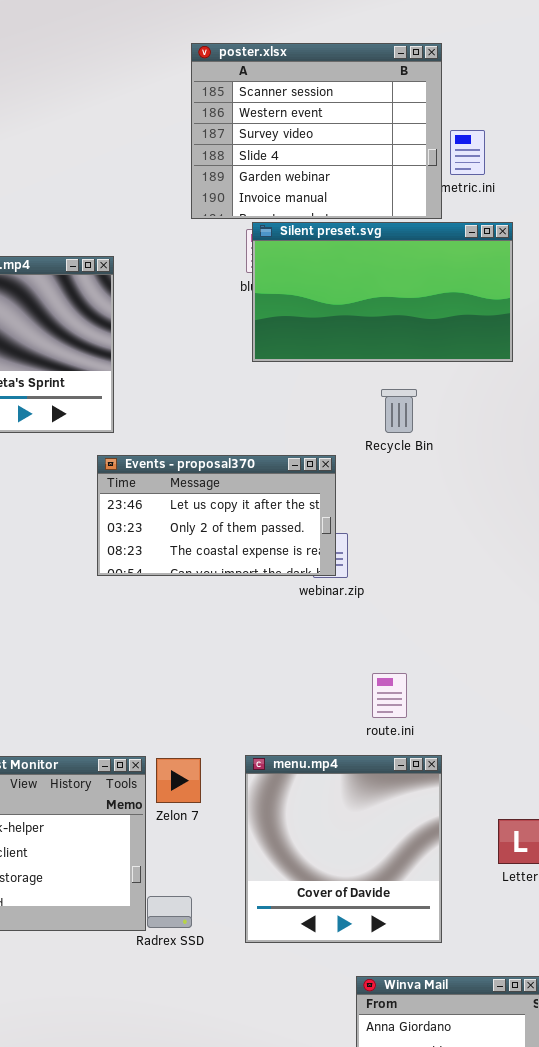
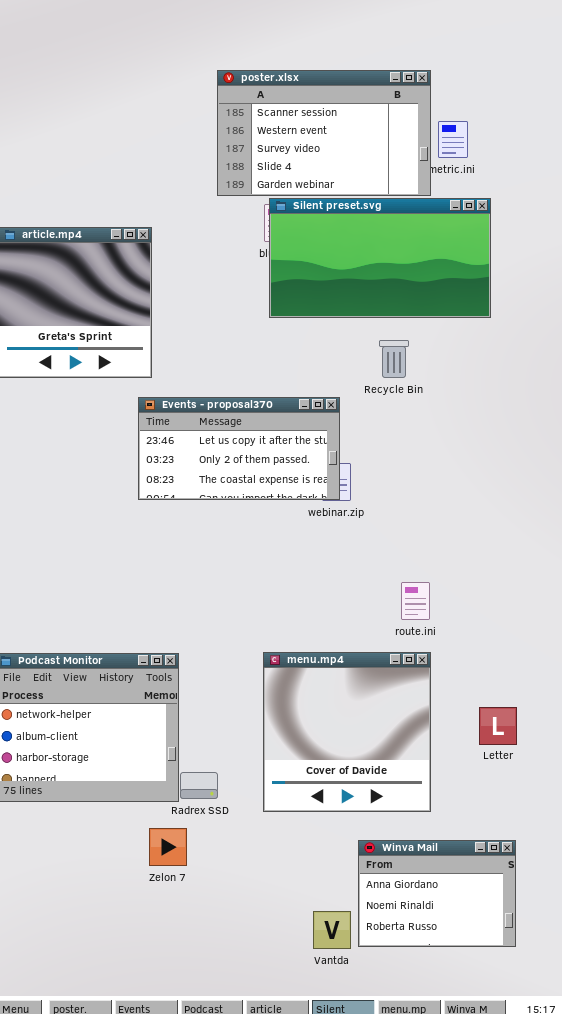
poster.xlsx: [191,43,442,219] -> [217,70,431,196], resized
route.ini: [372,673,407,718] -> [401,582,430,620], moved
Zelon 7: [156,758,201,803] -> [149,828,187,866], moved

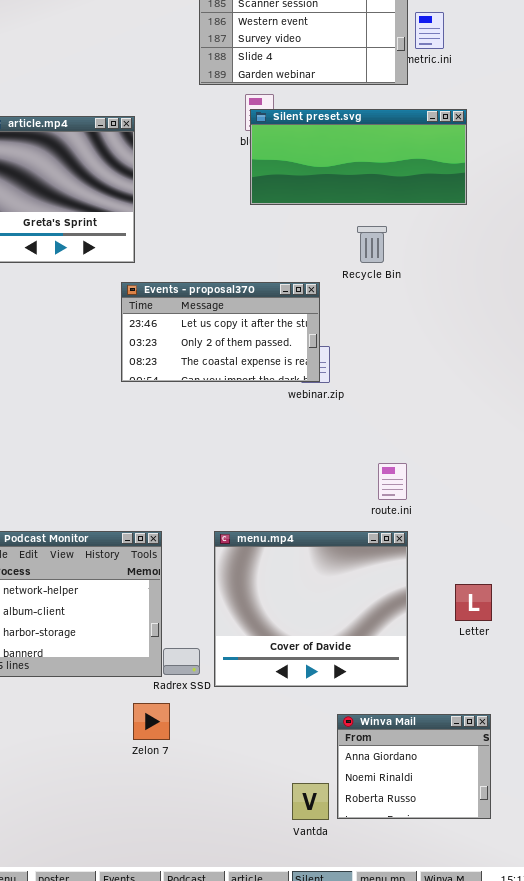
Silent preset.svg: [269,198,491,318] -> [250,109,467,205], resized
menu.mp4: [263,652,431,812] -> [214,531,408,687], resized

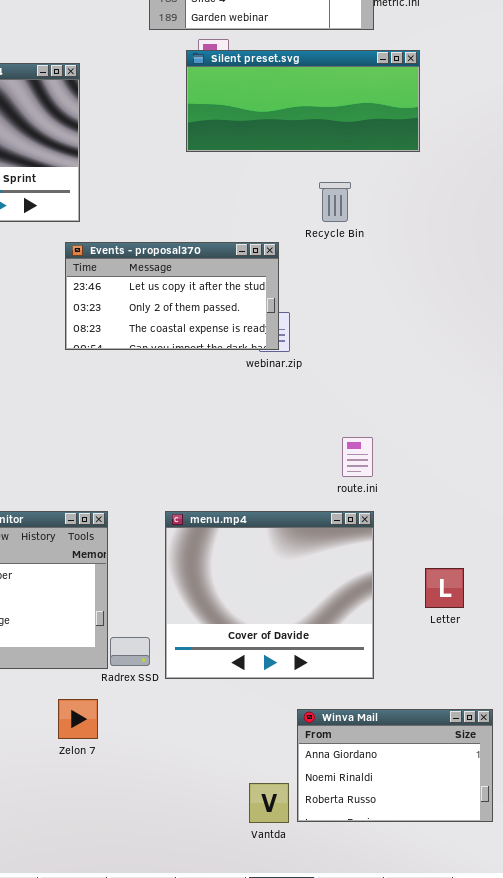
Silent preset.svg: [250,109,467,205] -> [186,50,420,152], moved
Zelon 7: [133,703,170,740] -> [58,699,98,739], moved
Winva Mail: [337,714,491,819] -> [297,709,493,822], resized

